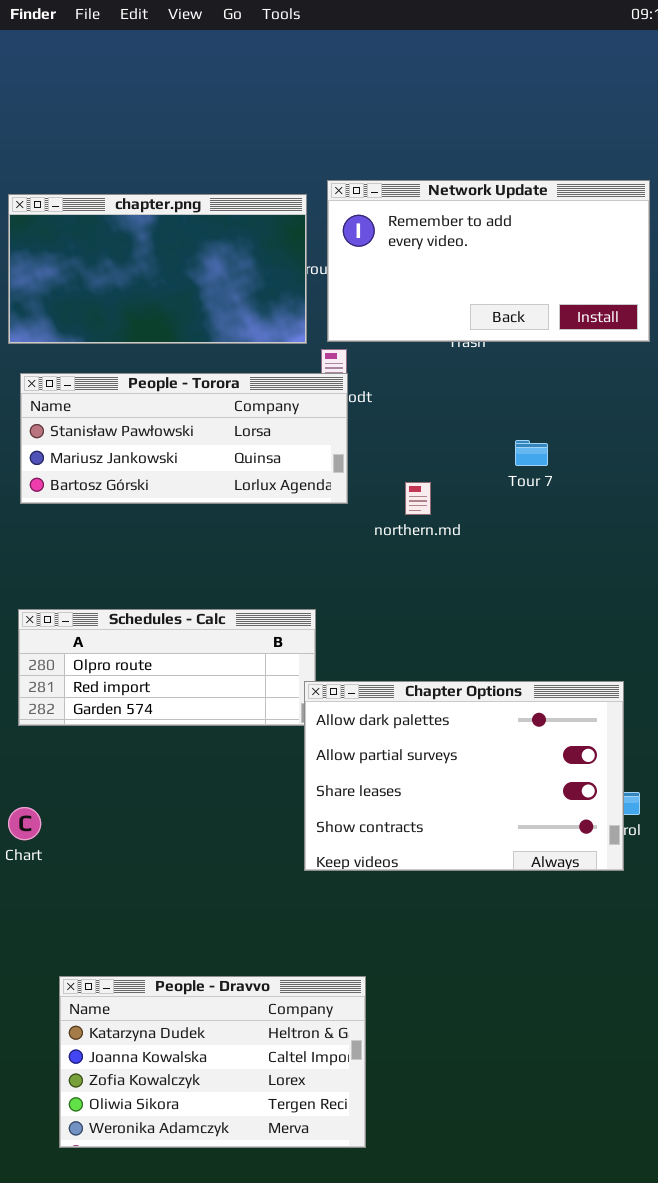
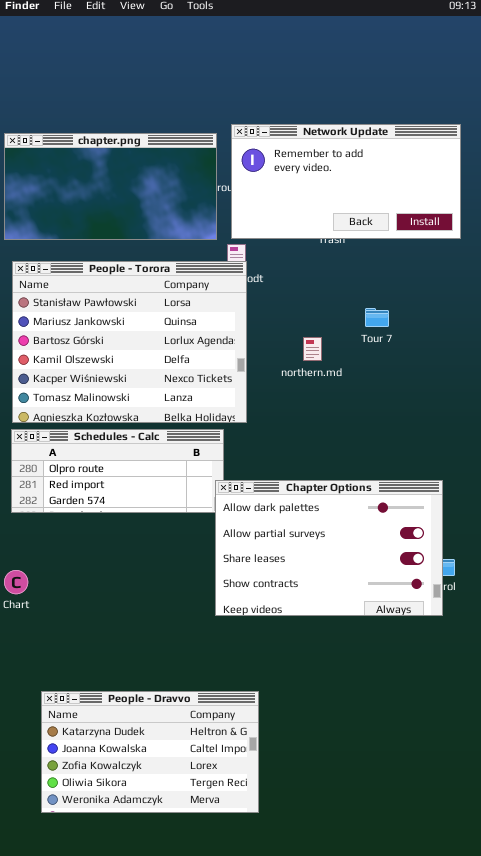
People - Torora: [20,373,348,504] -> [12,261,247,423], resized
northern.md: [405,482,431,515] -> [303,337,322,361], moved

